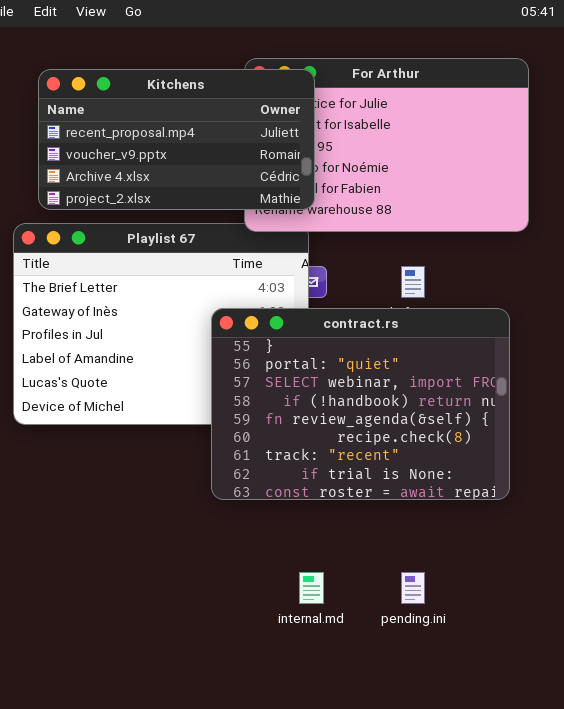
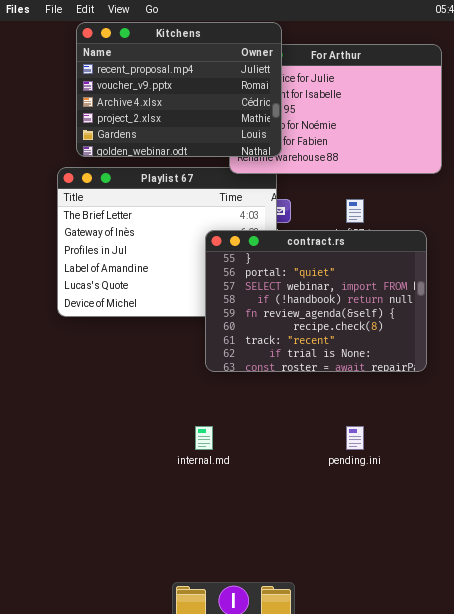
Kitchens: [38,69,315,210] -> [76,22,282,157], resized
internal.md: [299,572,324,604] -> [195,426,213,450], moved

